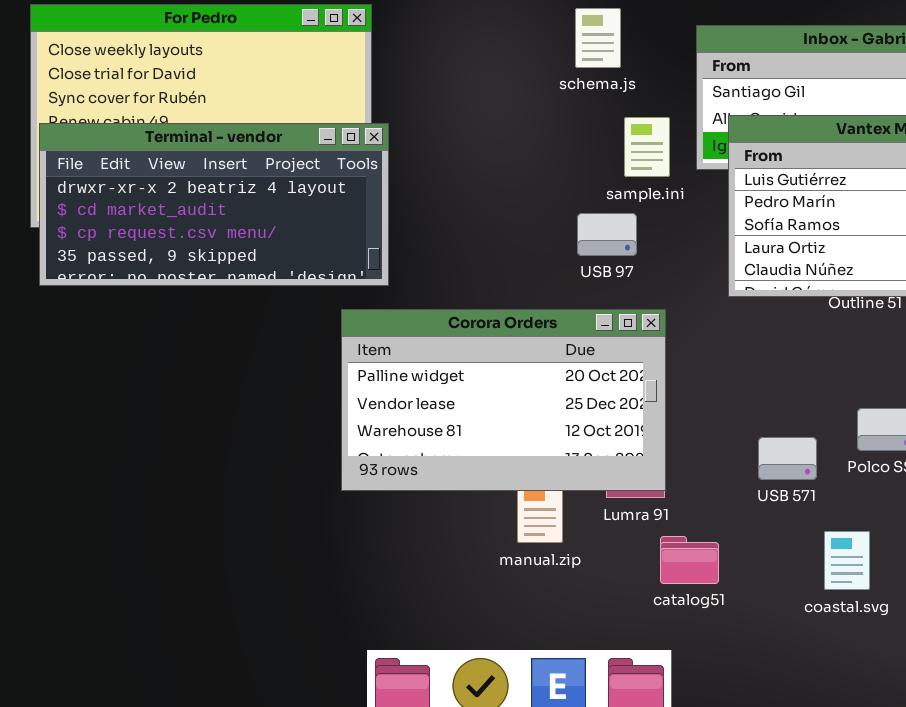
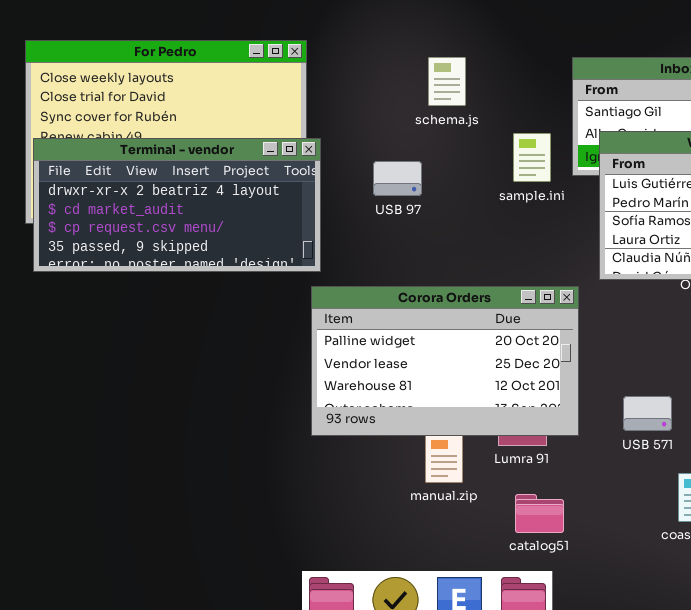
schema.js: [575,8,621,68] -> [428,57,466,106], moved
USB 97: [577,213,637,256] -> [373,161,422,196], moved
Corora Orders: [341,309,666,491] -> [311,286,579,436], moved
catalog51: [660,536,719,584] -> [515,494,564,533], moved

